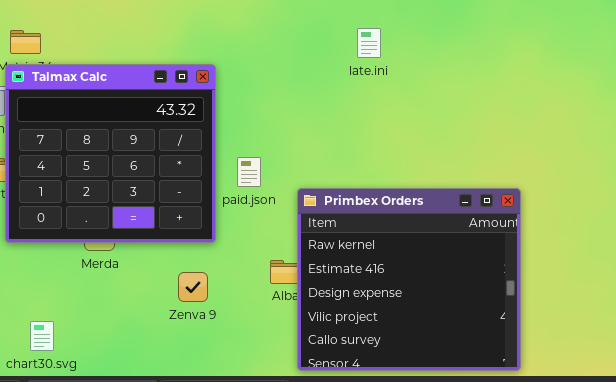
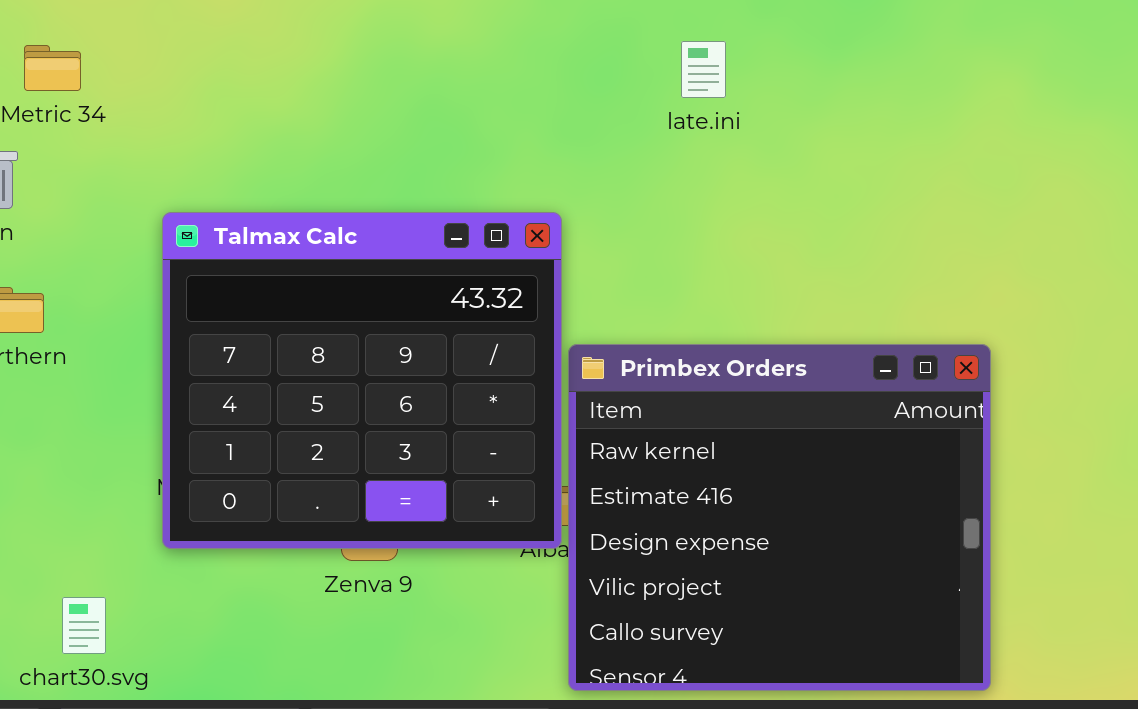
Talmax Calc: [5,64,216,243] -> [162,212,562,549], moved

